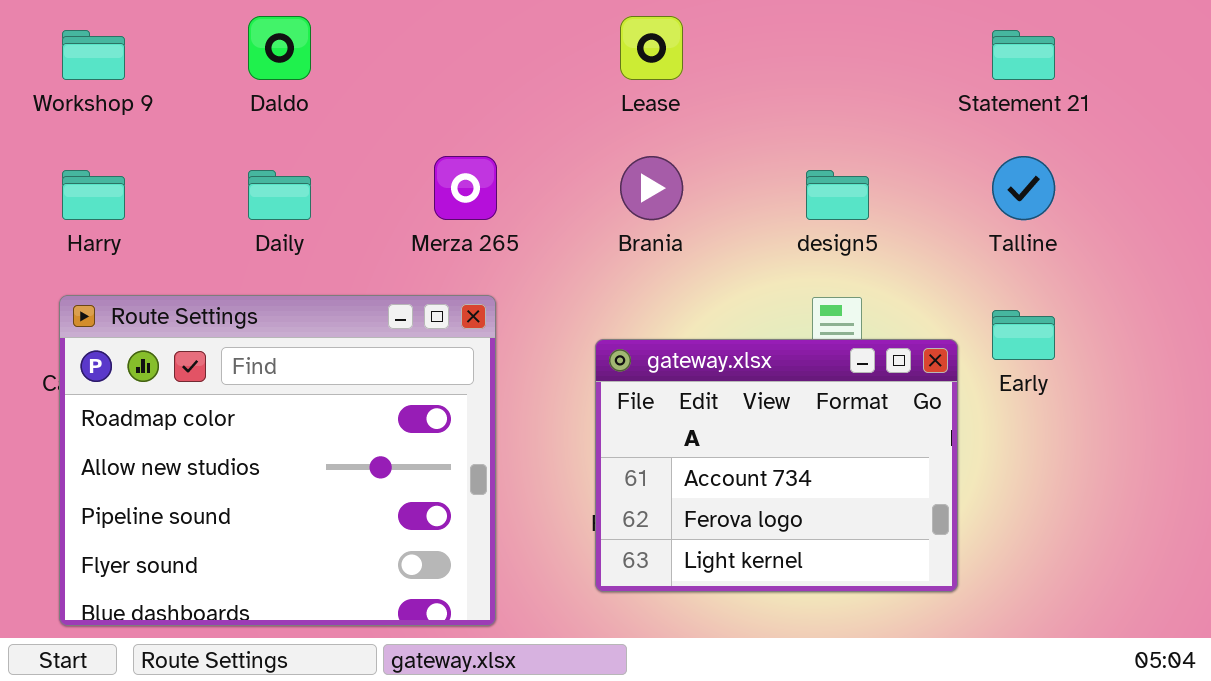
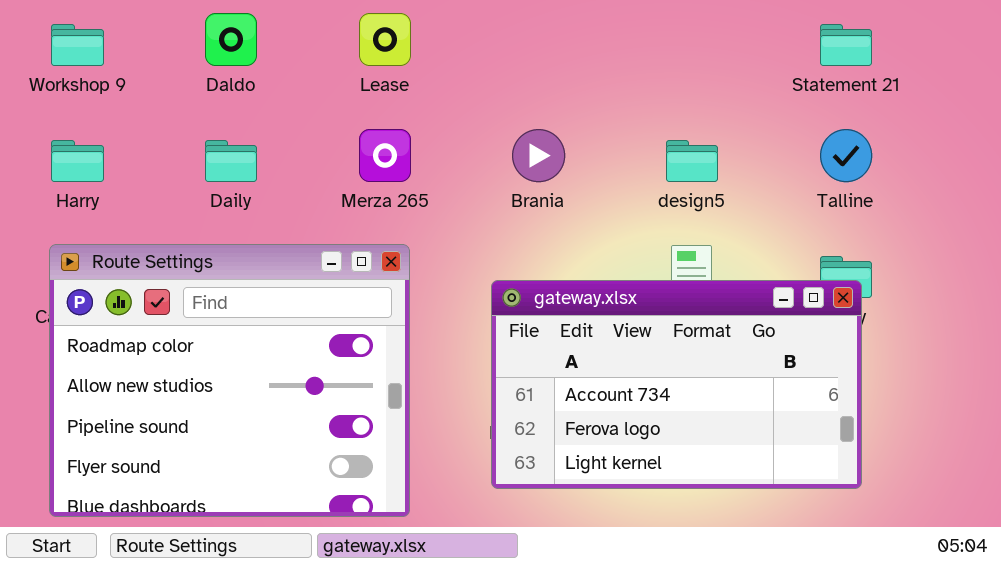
Lease: [620,16,683,80] -> [359,13,411,66], moved
gateway.xlsx: [595,339,958,592] -> [491,280,862,489], resized

